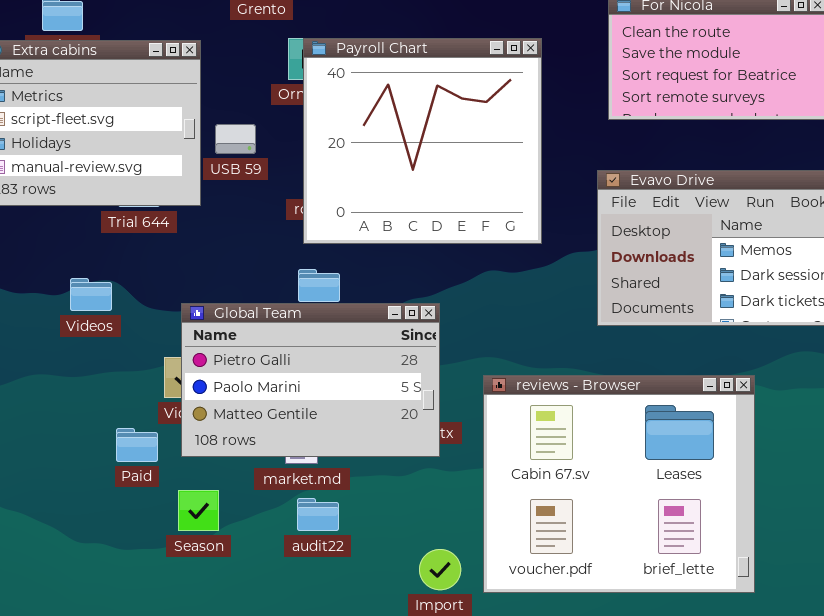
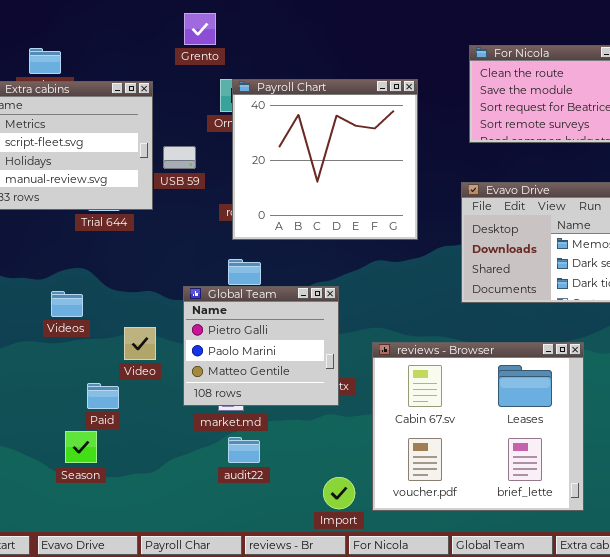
Videos: [70,278,112,311] -> [51,291,83,317], moved
Global Team: [181,303,440,457] -> [183,286,339,406], resized
Season: [178,490,219,531] -> [65,431,97,463], moved

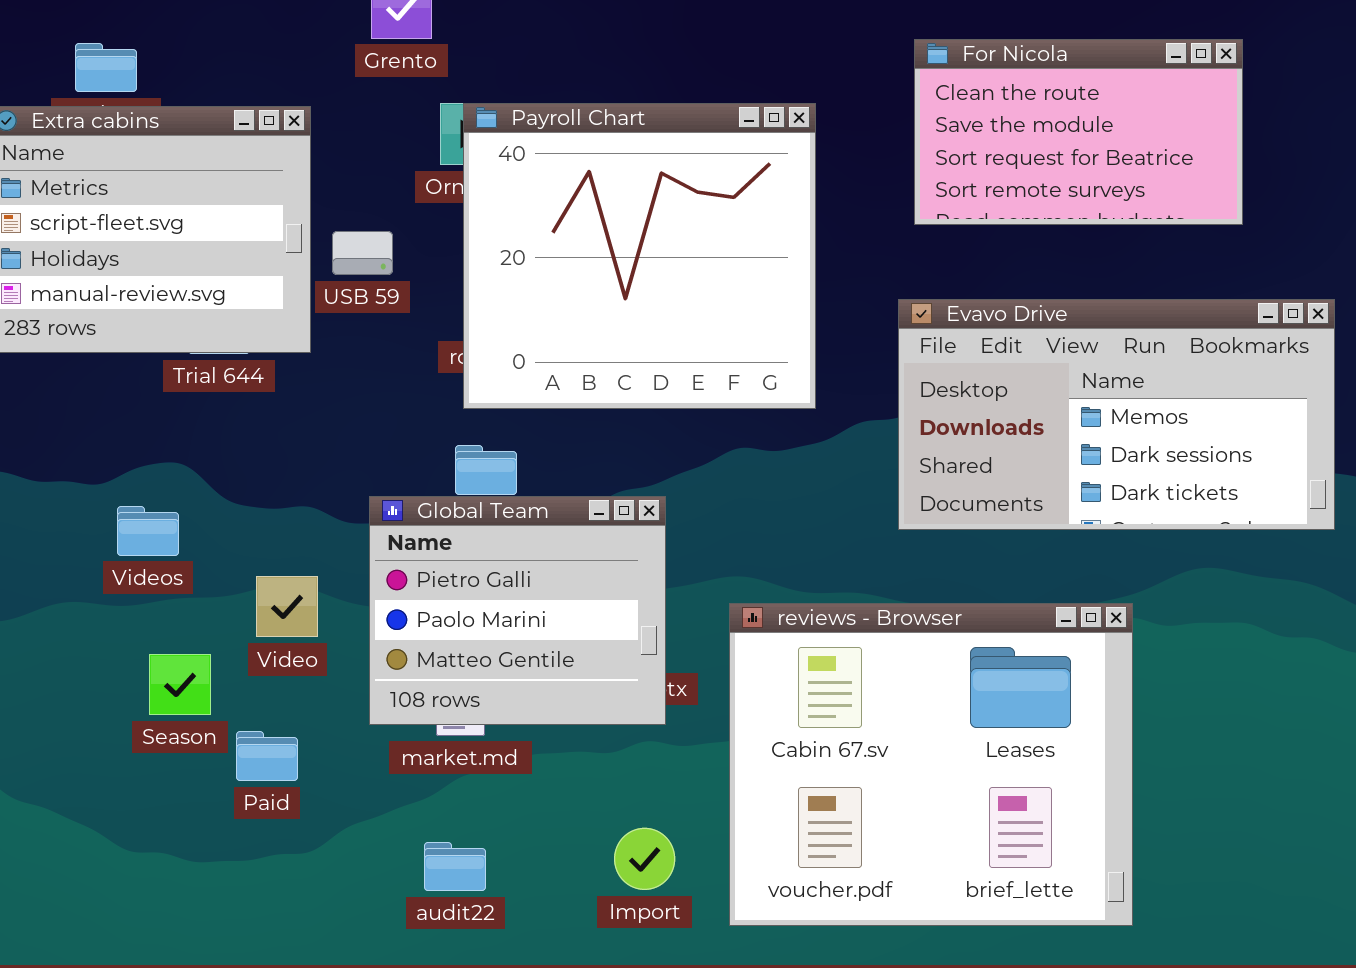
Paid: [87,383,119,409] -> [236,731,298,781], moved
Season: [65,431,97,463] -> [149,654,211,715], moved
audit22: [228,437,260,463] -> [424,842,486,891], moved
Import: [323,477,355,509] -> [614,828,675,890], moved

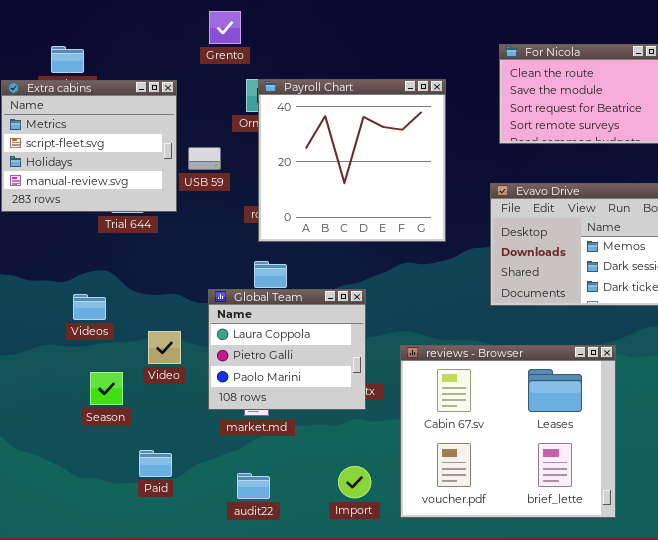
Global Team: [369,496,666,725] -> [208,289,366,410], scrolled up 1 row
Paid: [236,731,298,781] -> [139,450,172,477], moved

